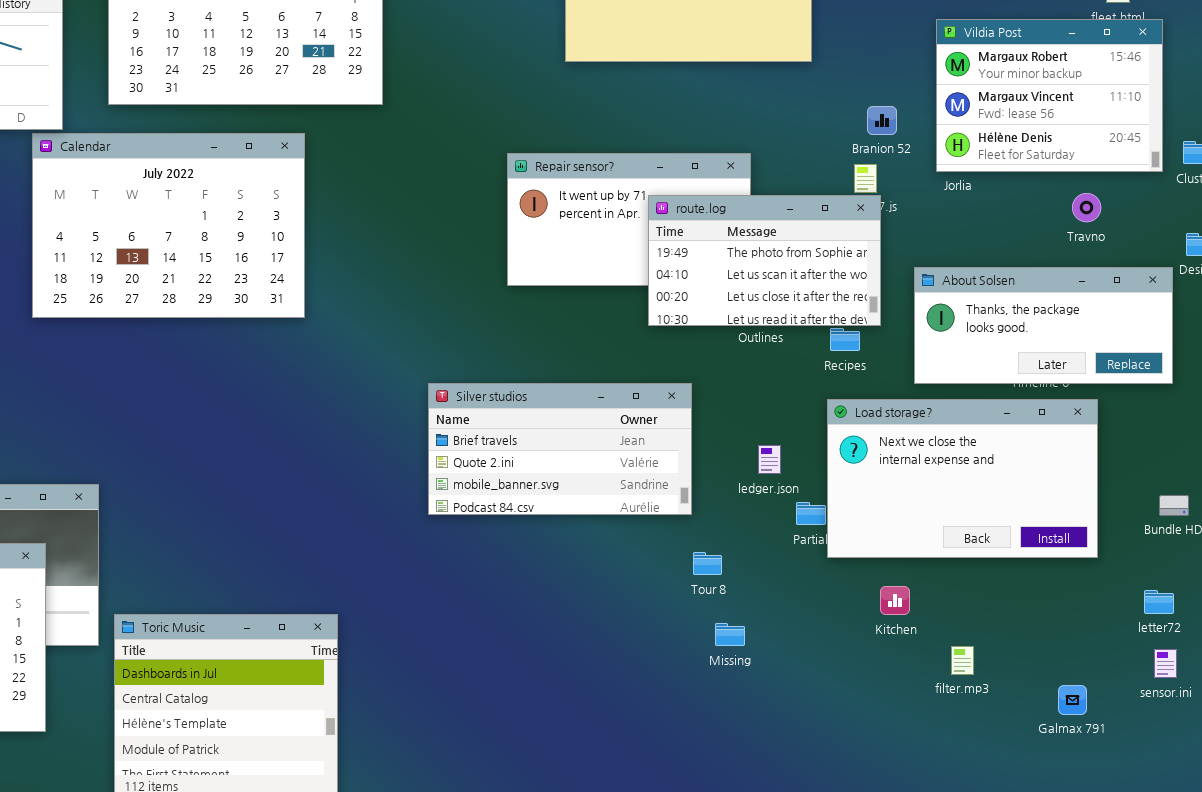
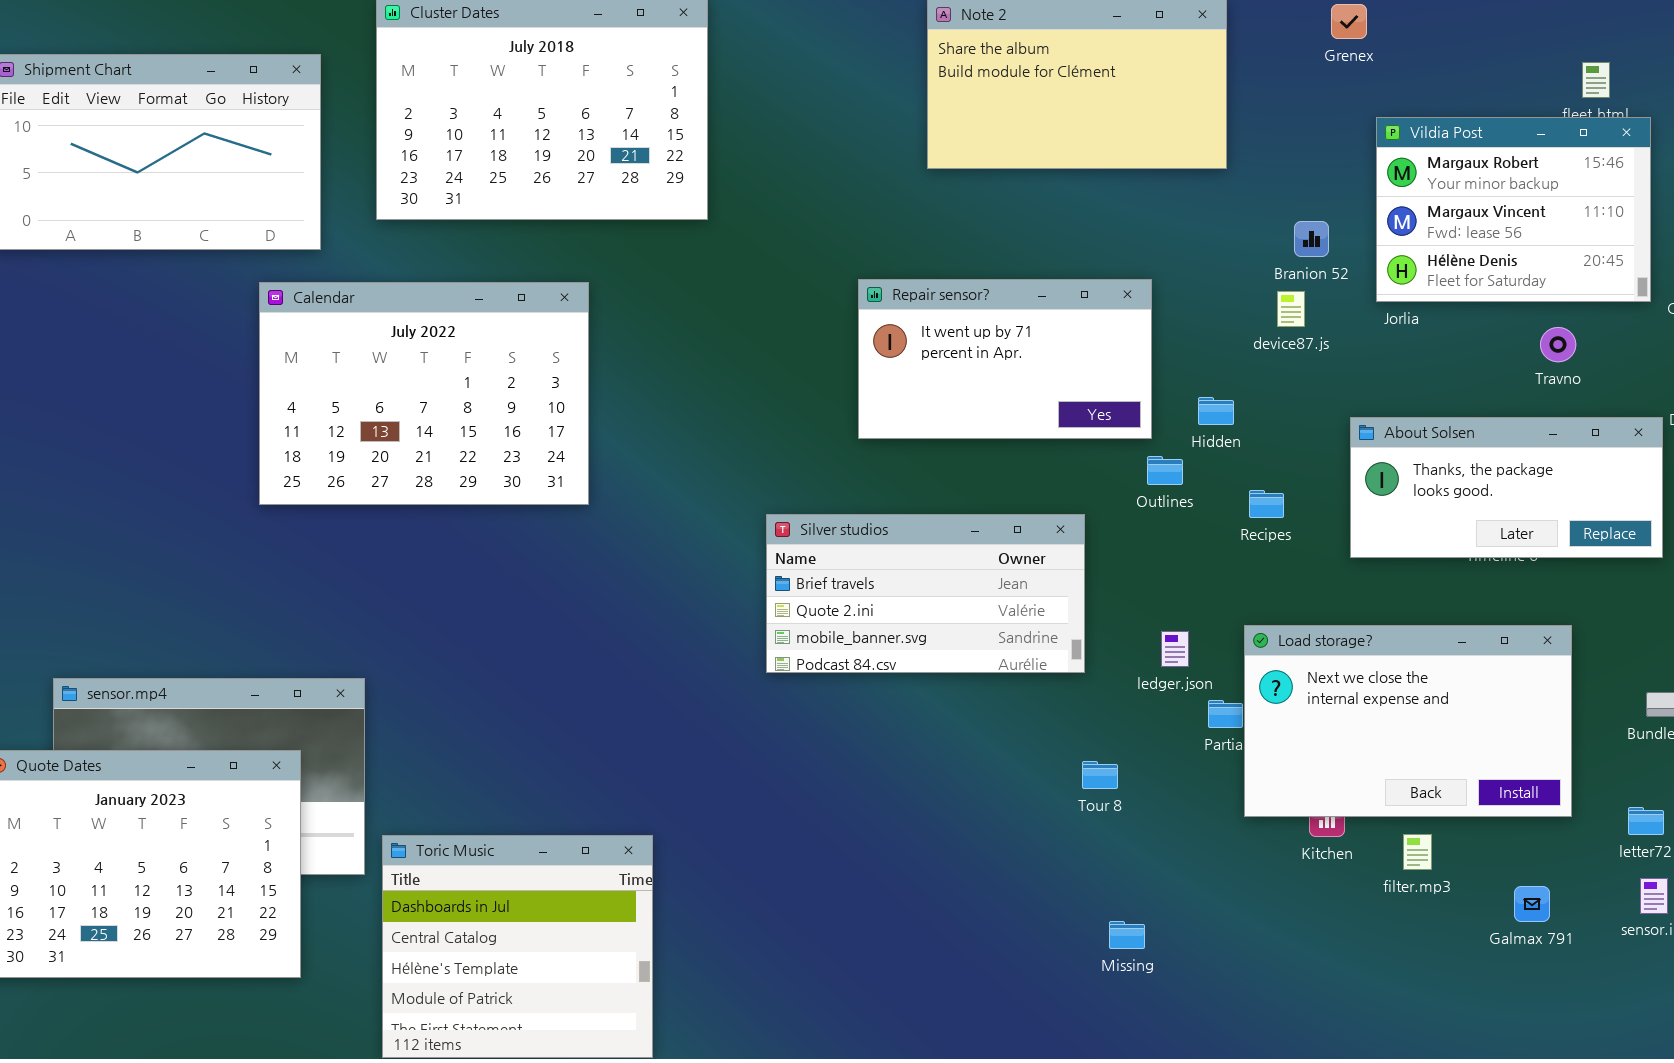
Calendar: [32,133,305,318] -> [259,282,589,505], moved
route.log: [648,195,881,326] -> none, closed
Silver studios: [428,383,692,515] -> [766,514,1085,673], moved
Load storage?: [827,399,1098,558] -> [1244,625,1572,817], moved
Missing: [715,623,745,646] -> [1109,921,1145,949], moved
filter.mp3: [951,646,974,675] -> [1403,834,1432,870], moved
Galmax 791: [1058,685,1087,715] -> [1514,886,1550,922], moved

